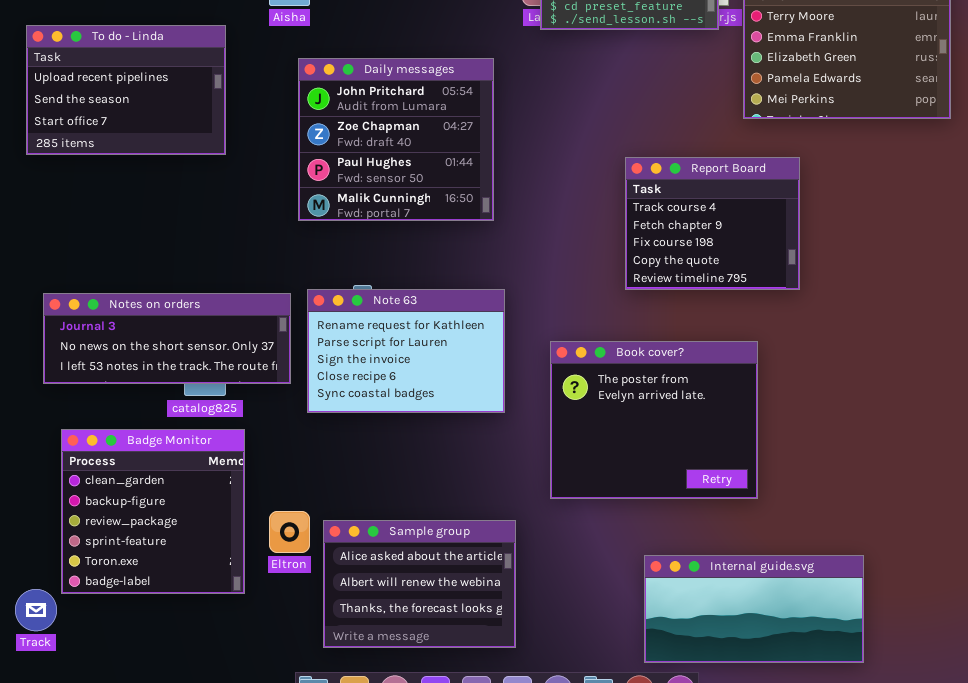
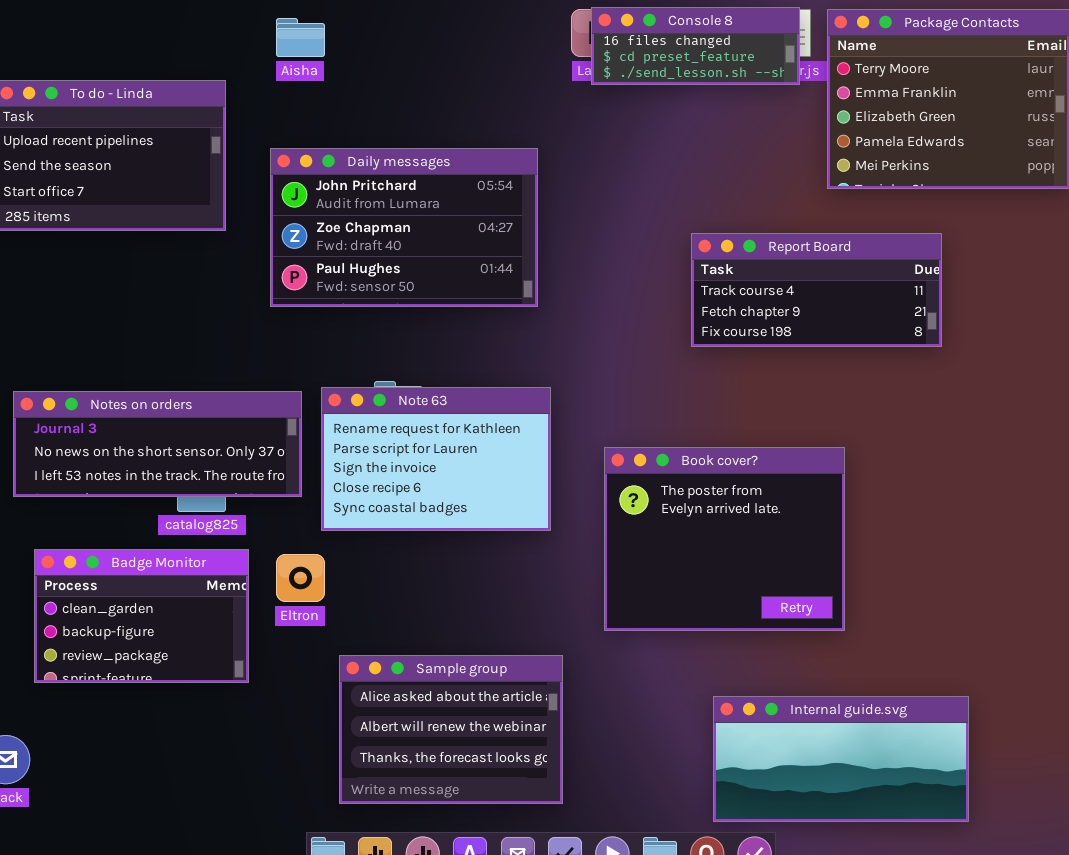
Daily messages: [298,58,494,221] -> [270,148,538,307], resized
Report Board: [625,157,800,290] -> [691,233,942,347], resized
Badge Monitor: [61,429,245,594] -> [34,549,249,683], resized
Eltron: [269,511,310,553] -> [276,554,325,602], moved

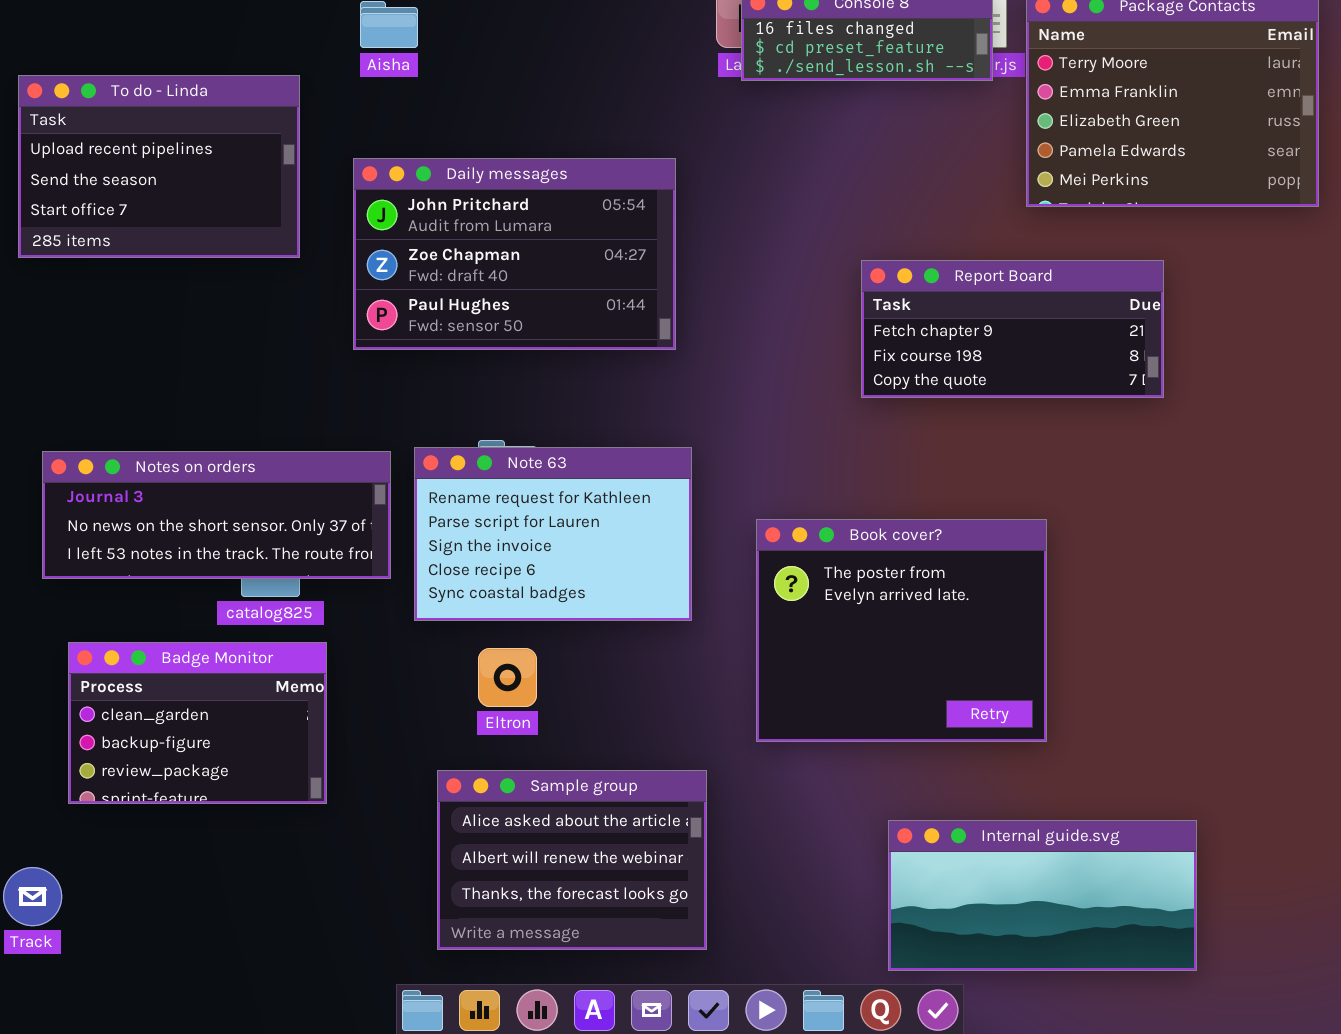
Report Board: [691,233,942,347] -> [861,260,1164,398], scrolled down 1 row
Eltron: [276,554,325,602] -> [478,648,537,707], moved

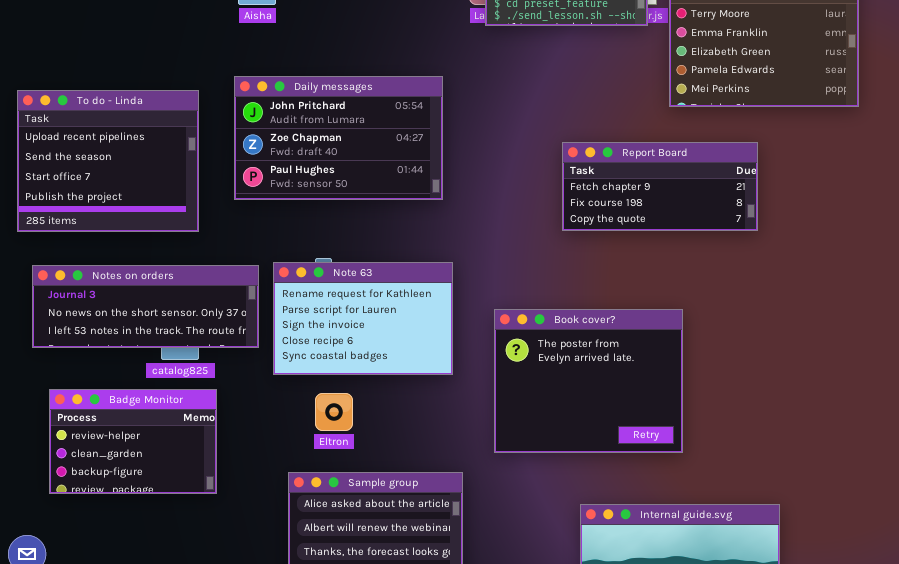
To do - Linda: [18,75,300,258] -> [17,90,199,232], moved, resized
Badge Monitor: [68,642,327,804] -> [49,389,217,494], scrolled up 1 row

